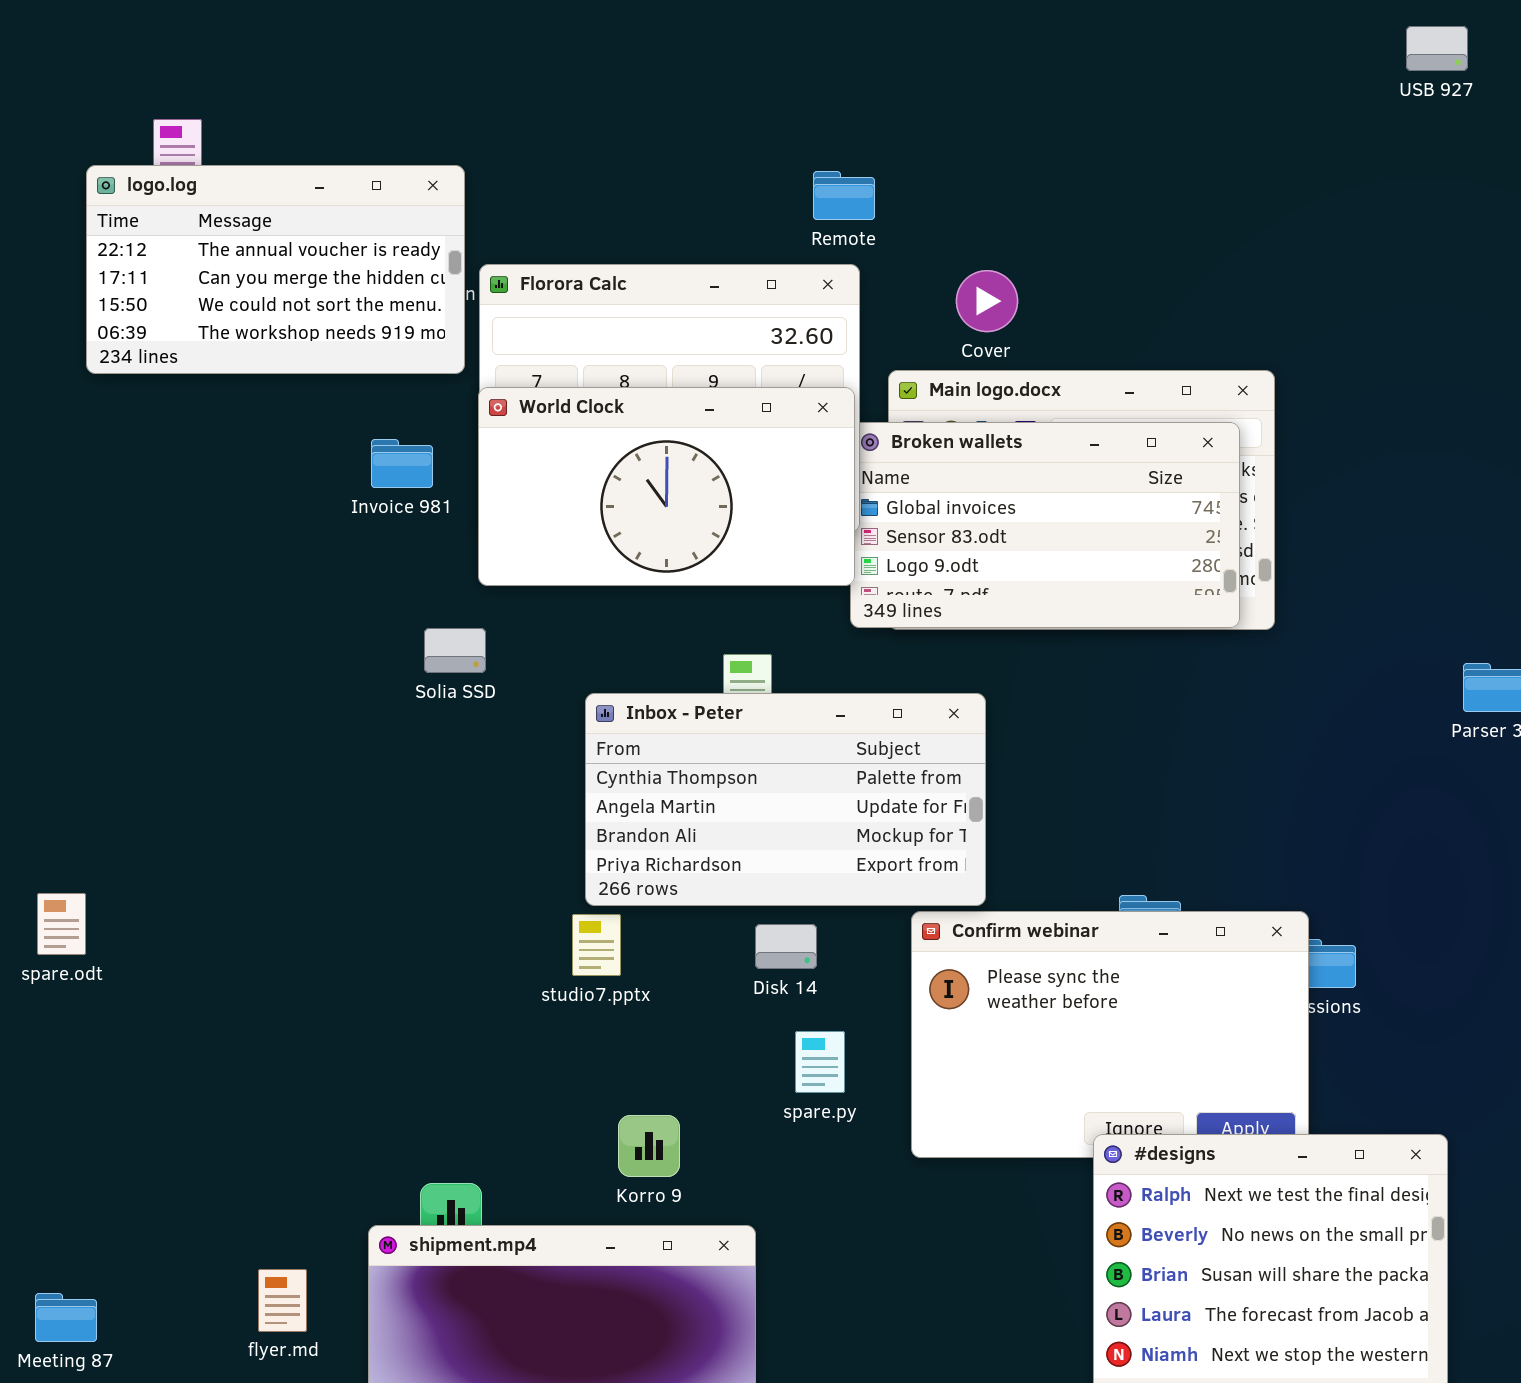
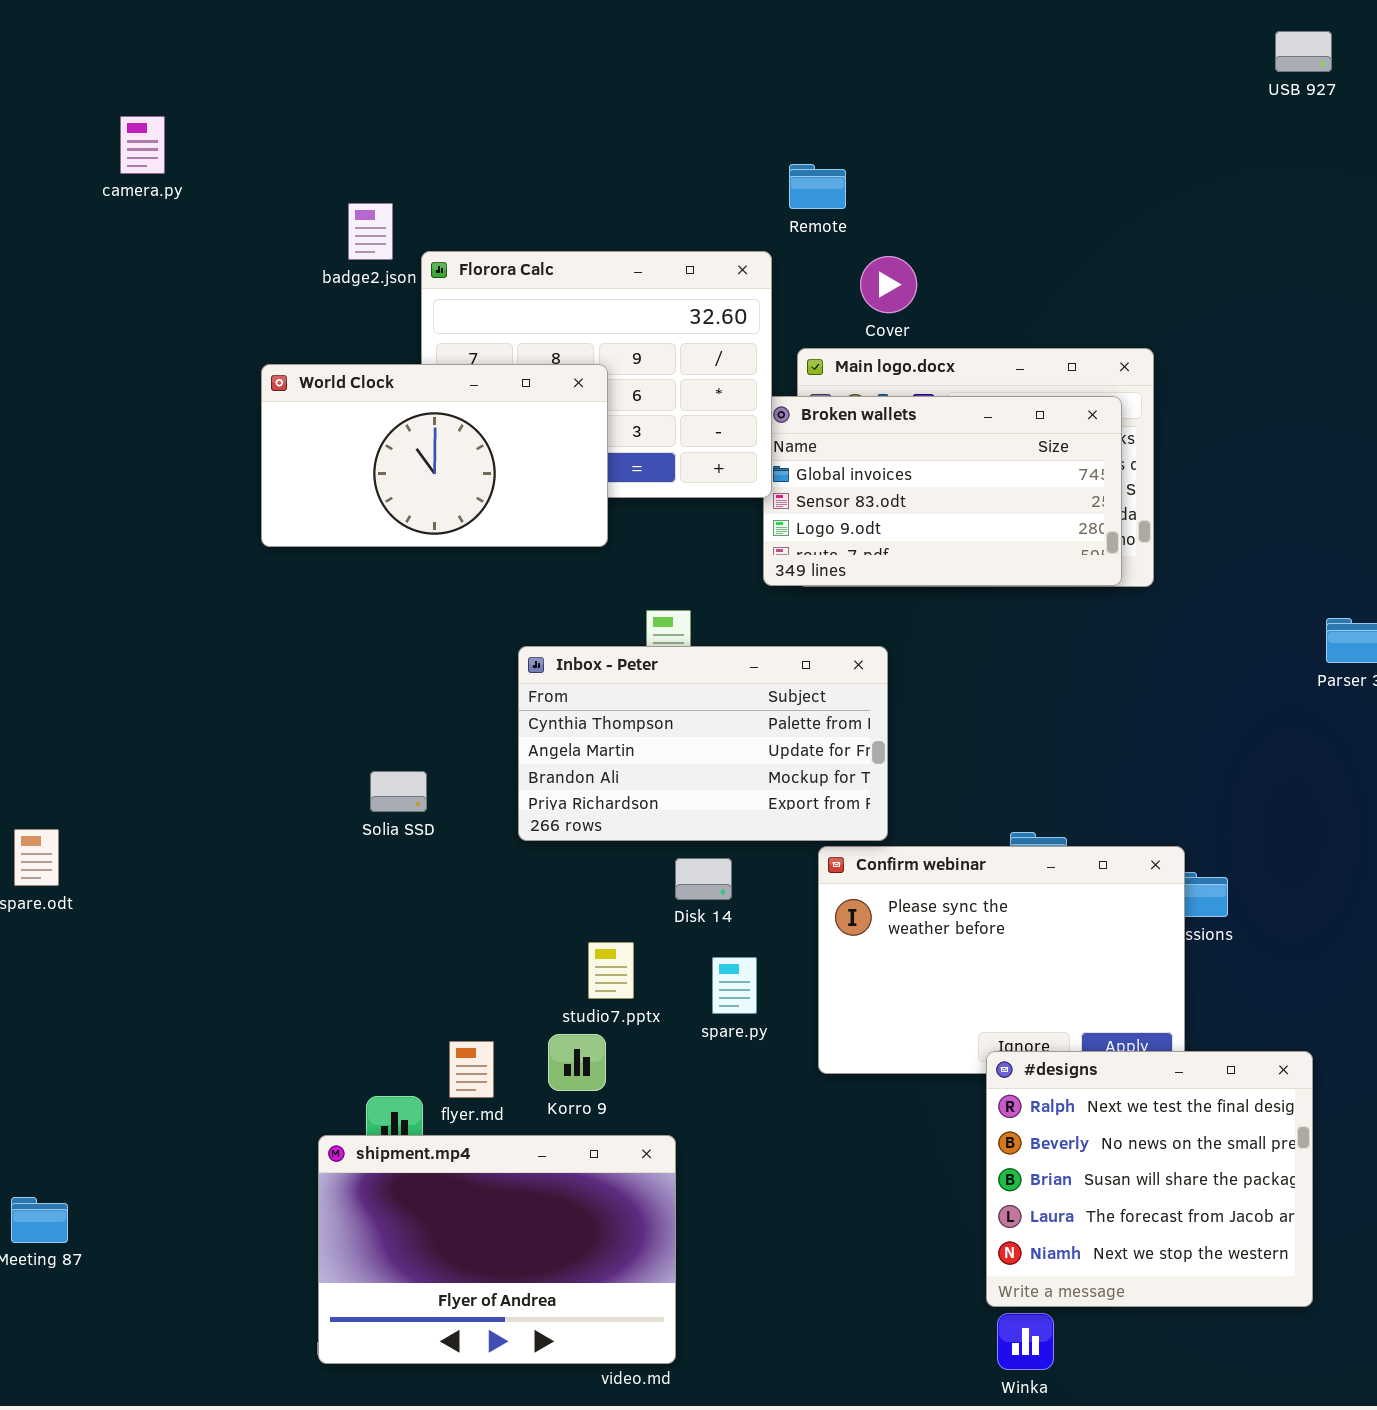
logo.log: [86,165,465,374] -> none, closed
Remote: [813,171,875,220] -> [789,164,846,209], moved
World Clock: [478,387,855,586] -> [261,364,608,547], moved
Solia SSD: [424,628,486,673] -> [370,771,427,812], moved
studio7.pptx: [572,914,621,976] -> [588,942,634,999], moved
flyer.md: [258,1269,307,1332] -> [449,1041,494,1098], moved

